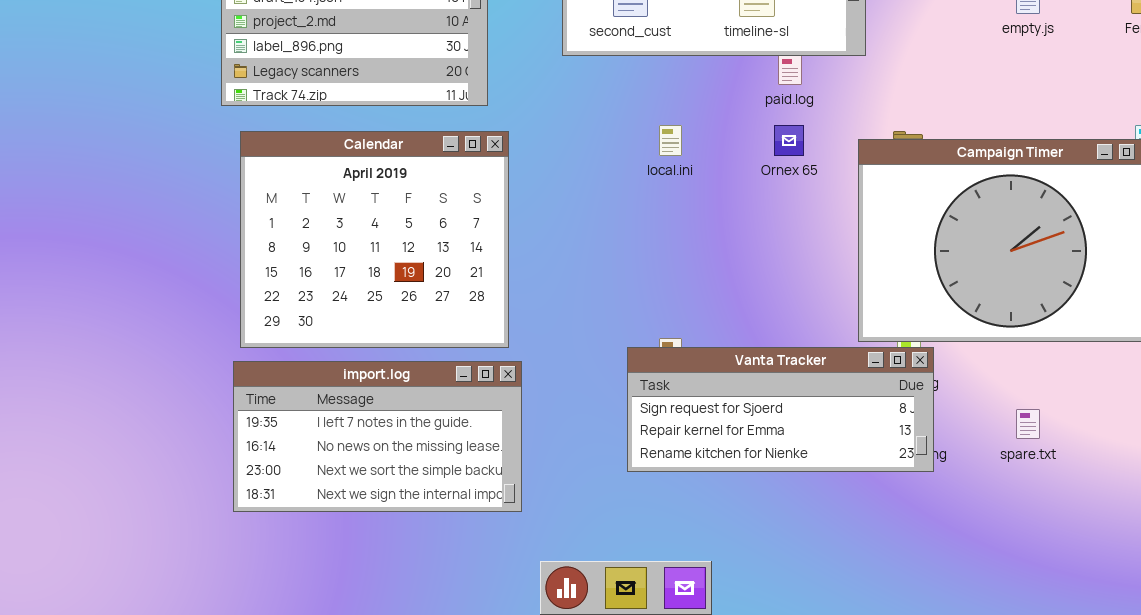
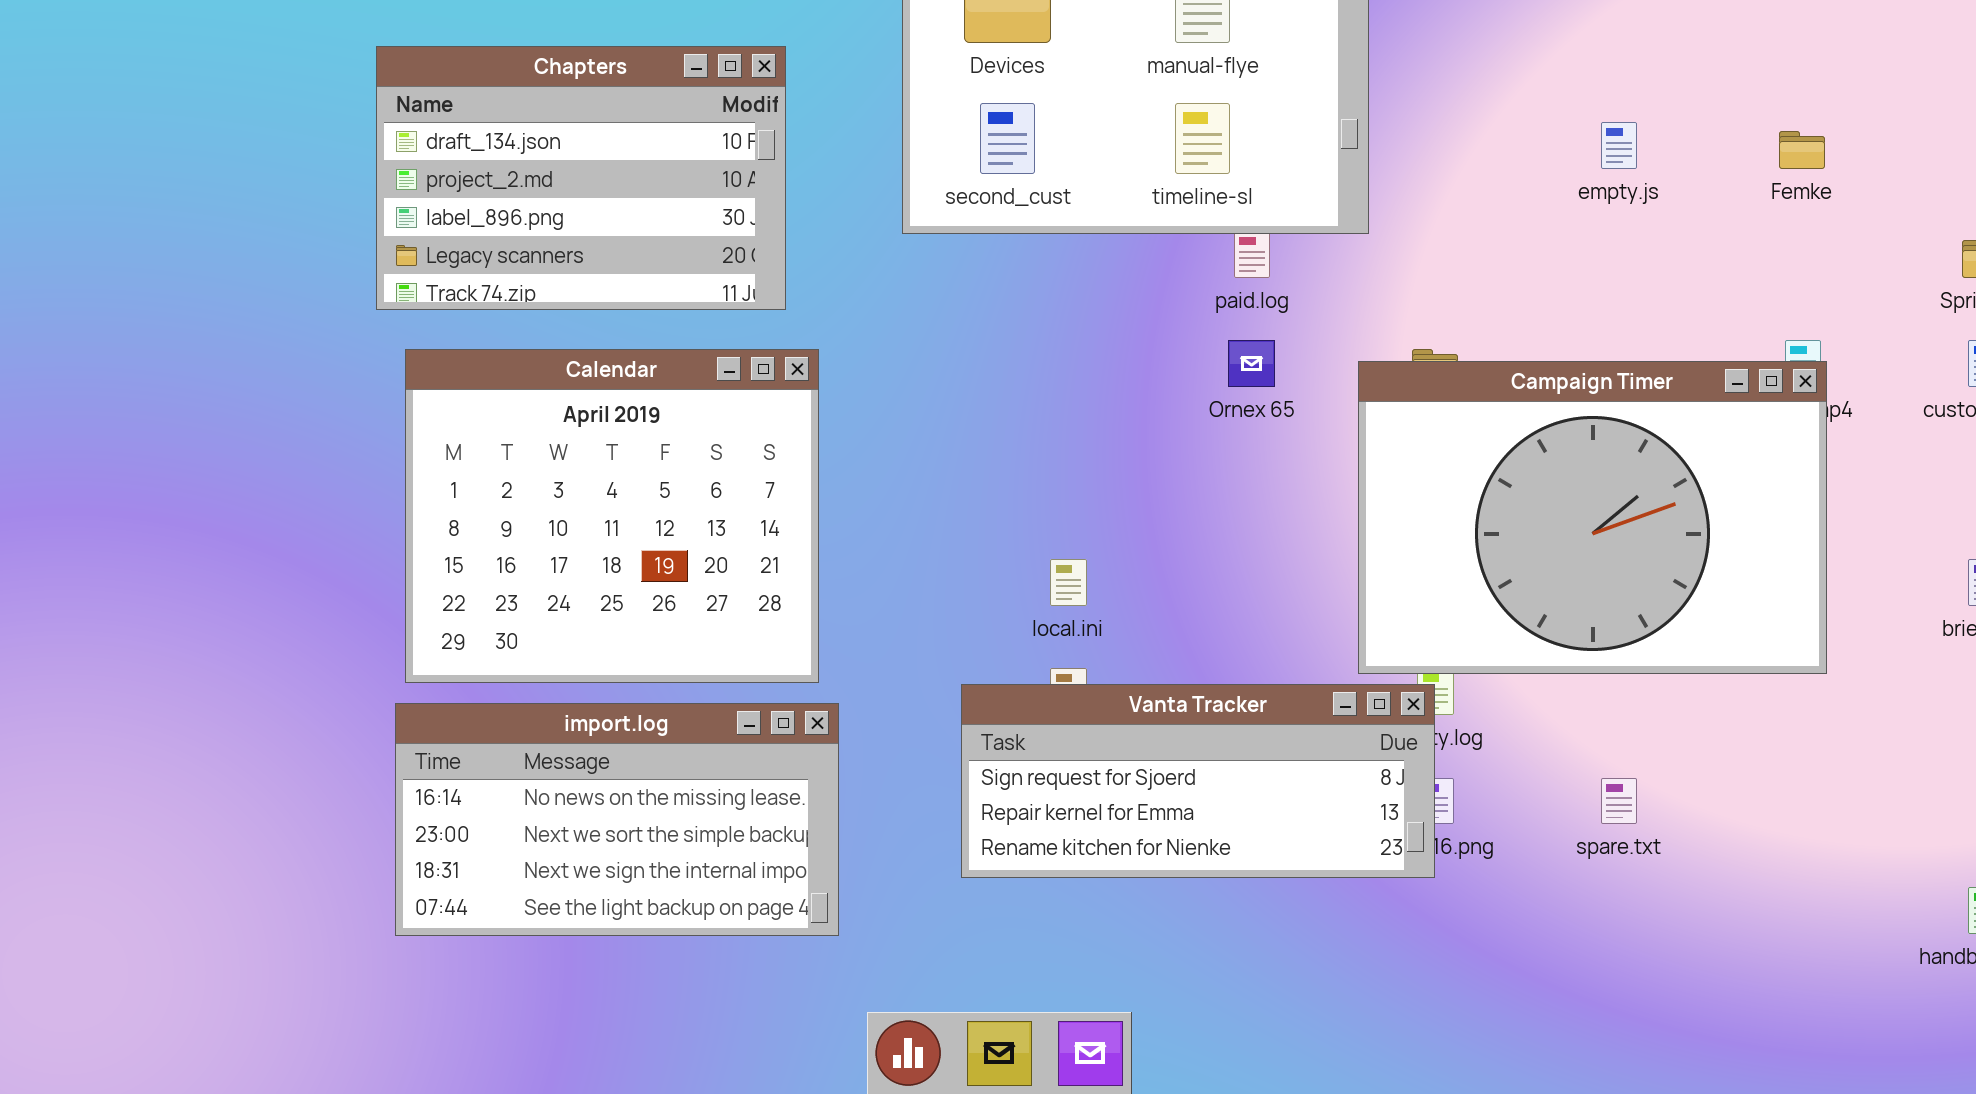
local.ini: [659,125,682,156] -> [1050,559,1087,606], moved
Vanta Tracker: [627,347,934,472] -> [961,684,1435,878], moved
import.log: [233,361,522,512] -> [395,703,839,936], scrolled down 1 row

